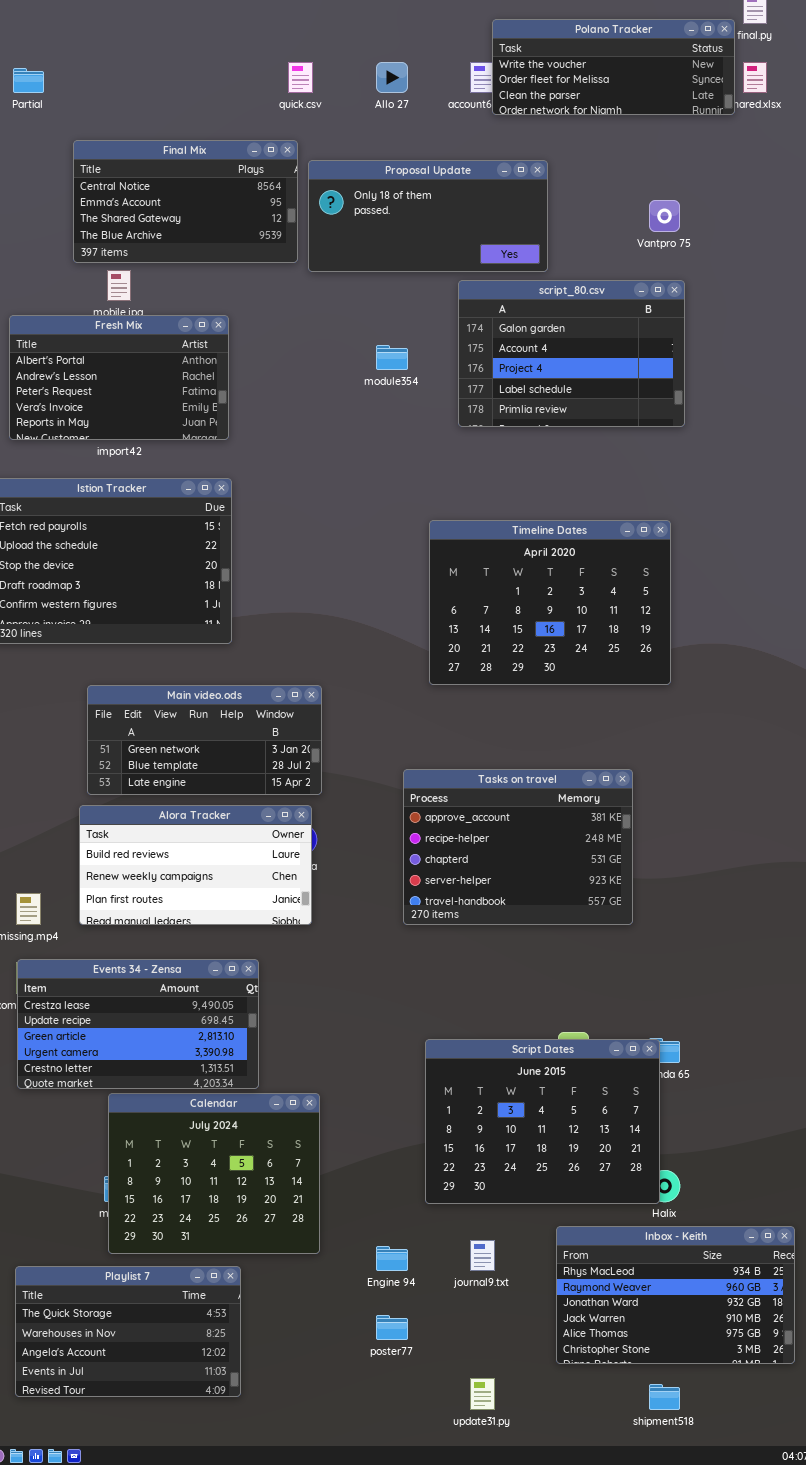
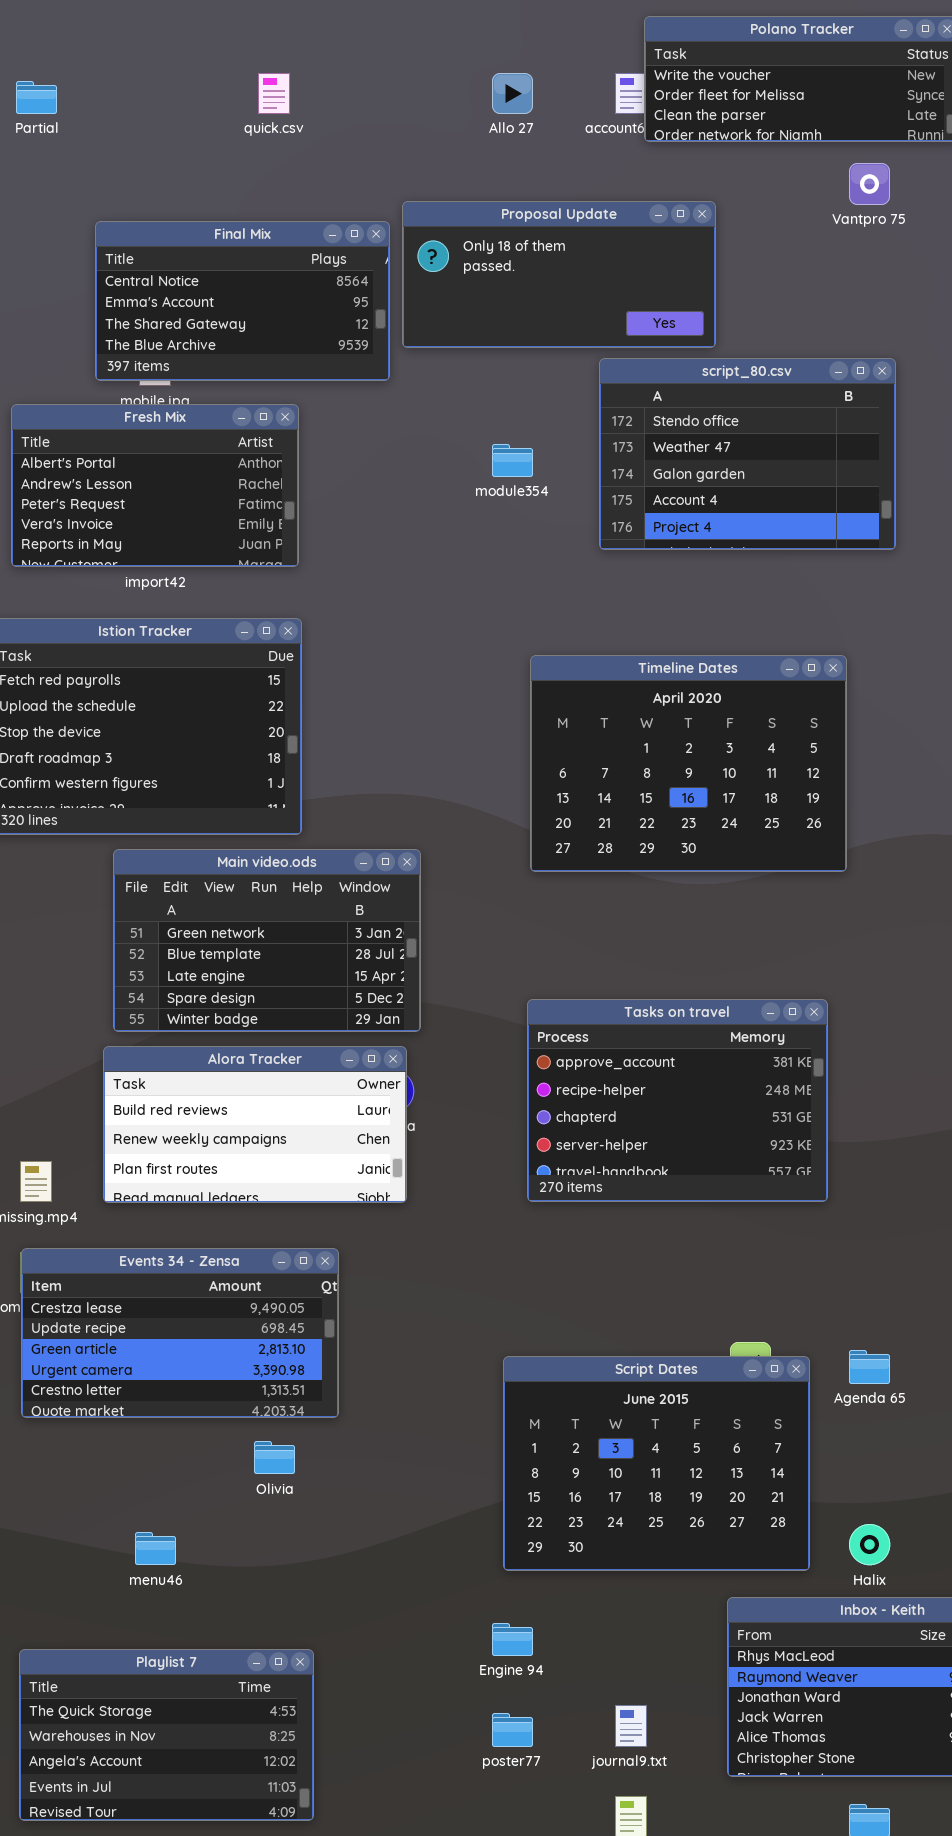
quick.csv: [288,62,313,93] -> [258,73,290,114], moved
Final Mix: [73,140,298,263] -> [95,221,390,381], moved
Vantpro 75: [649,200,680,232] -> [849,163,890,205], moved
script_80.csv: [458,280,685,427] -> [599,358,896,550], scrolled up 2 rows
Timeline Dates: [429,520,671,685] -> [530,655,847,872], moved
Main video.ods: [87,685,322,795] -> [113,849,421,1032], resized
Script Dates: [425,1039,660,1204] -> [503,1356,810,1571], moved
Calendar: [108,1093,320,1254] -> none, closed
journal9.txt: [470,1240,495,1271] -> [615,1705,647,1747], moved

